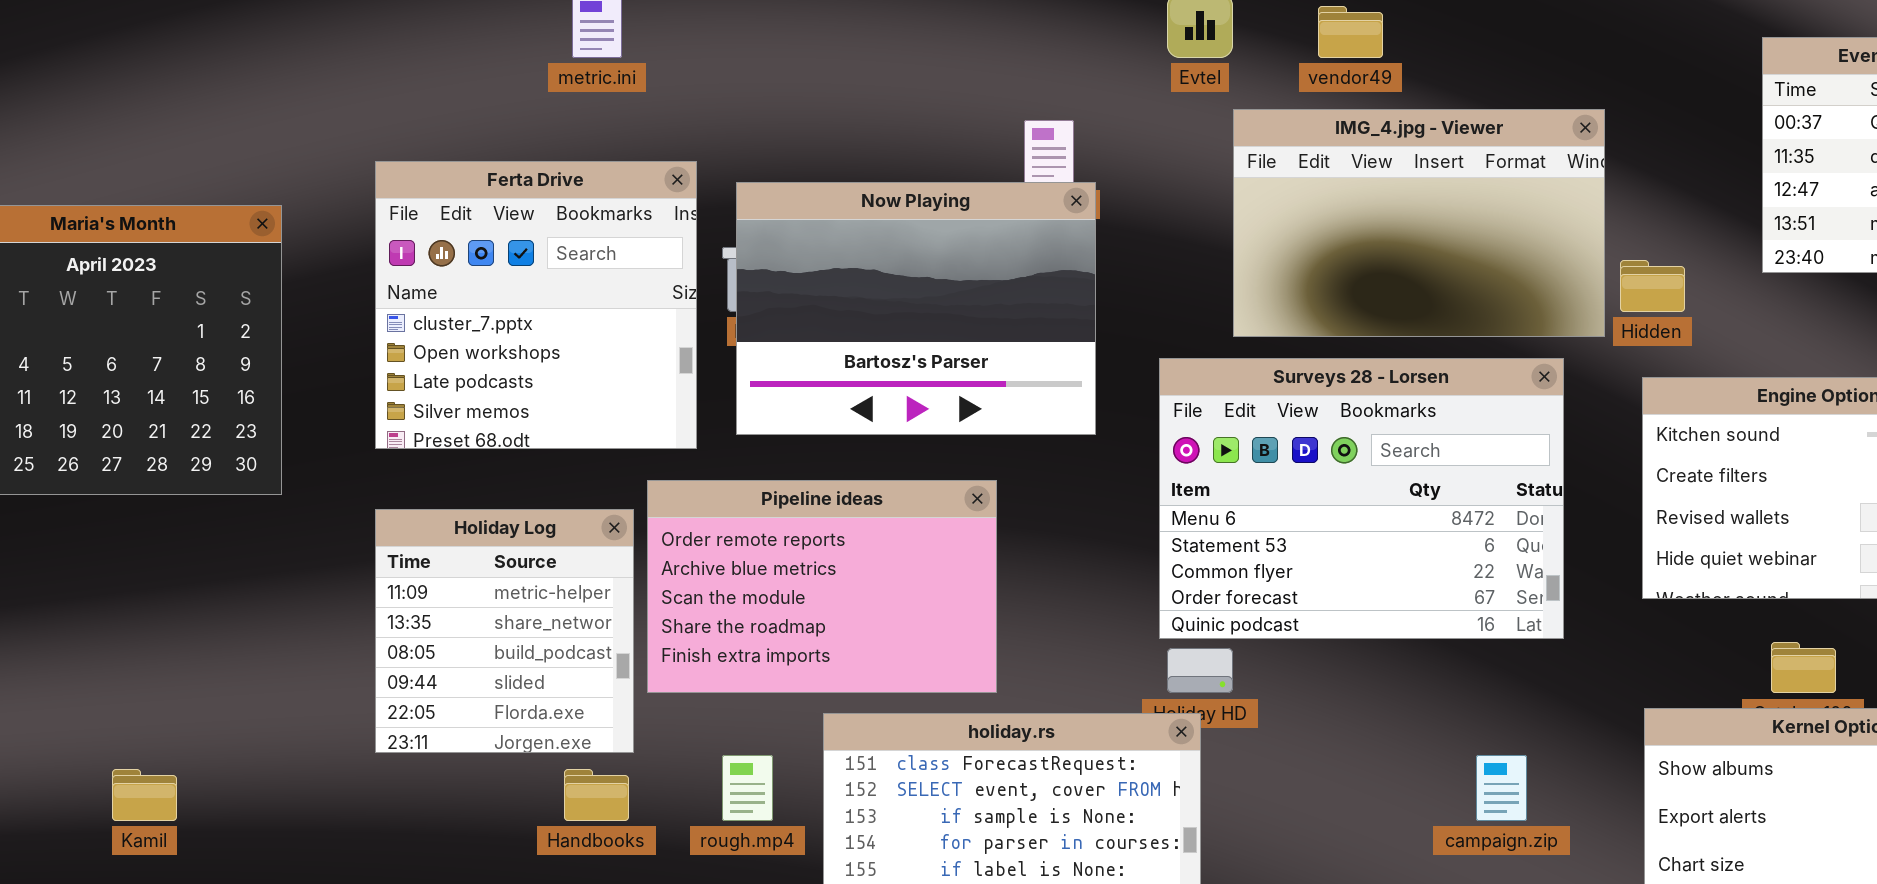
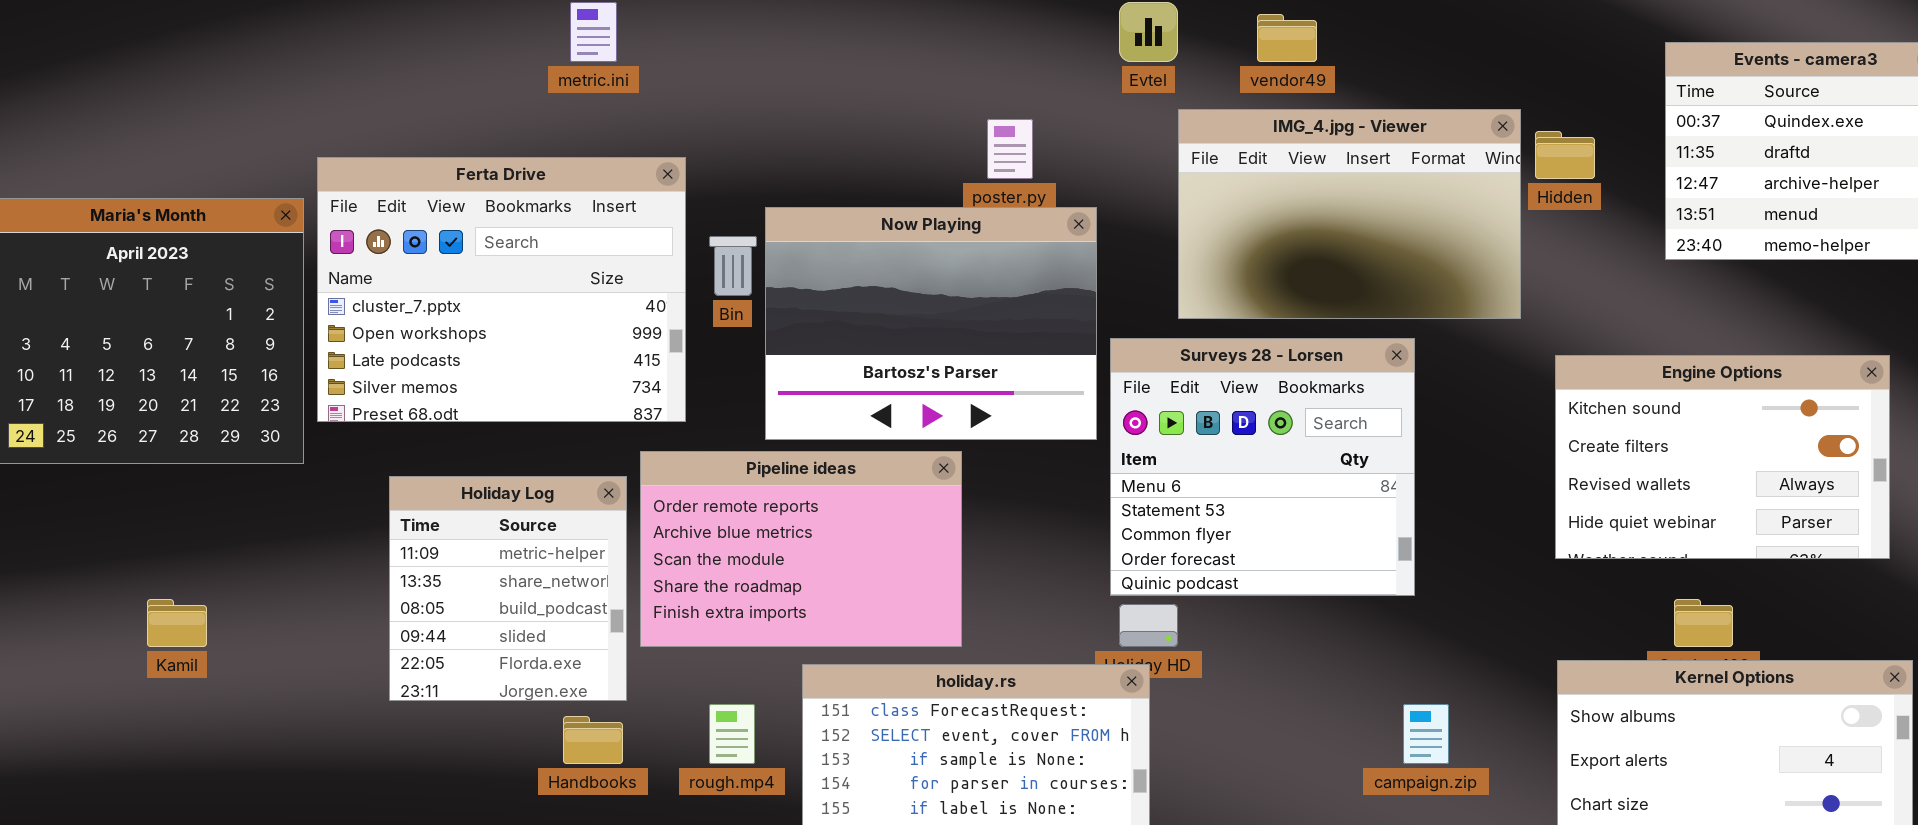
Ferta Drive: [375,161,697,449] -> [317,157,686,422], resized
Now Playing: [736,182,1096,435] -> [765,207,1097,440], moved
Hidden: [1620,260,1685,312] -> [1535,131,1595,179], moved
Surveys 28 - Lorsen: [1159,358,1564,639] -> [1110,338,1415,596], resized
Kamil: [112,769,177,821] -> [147,599,207,647], moved

